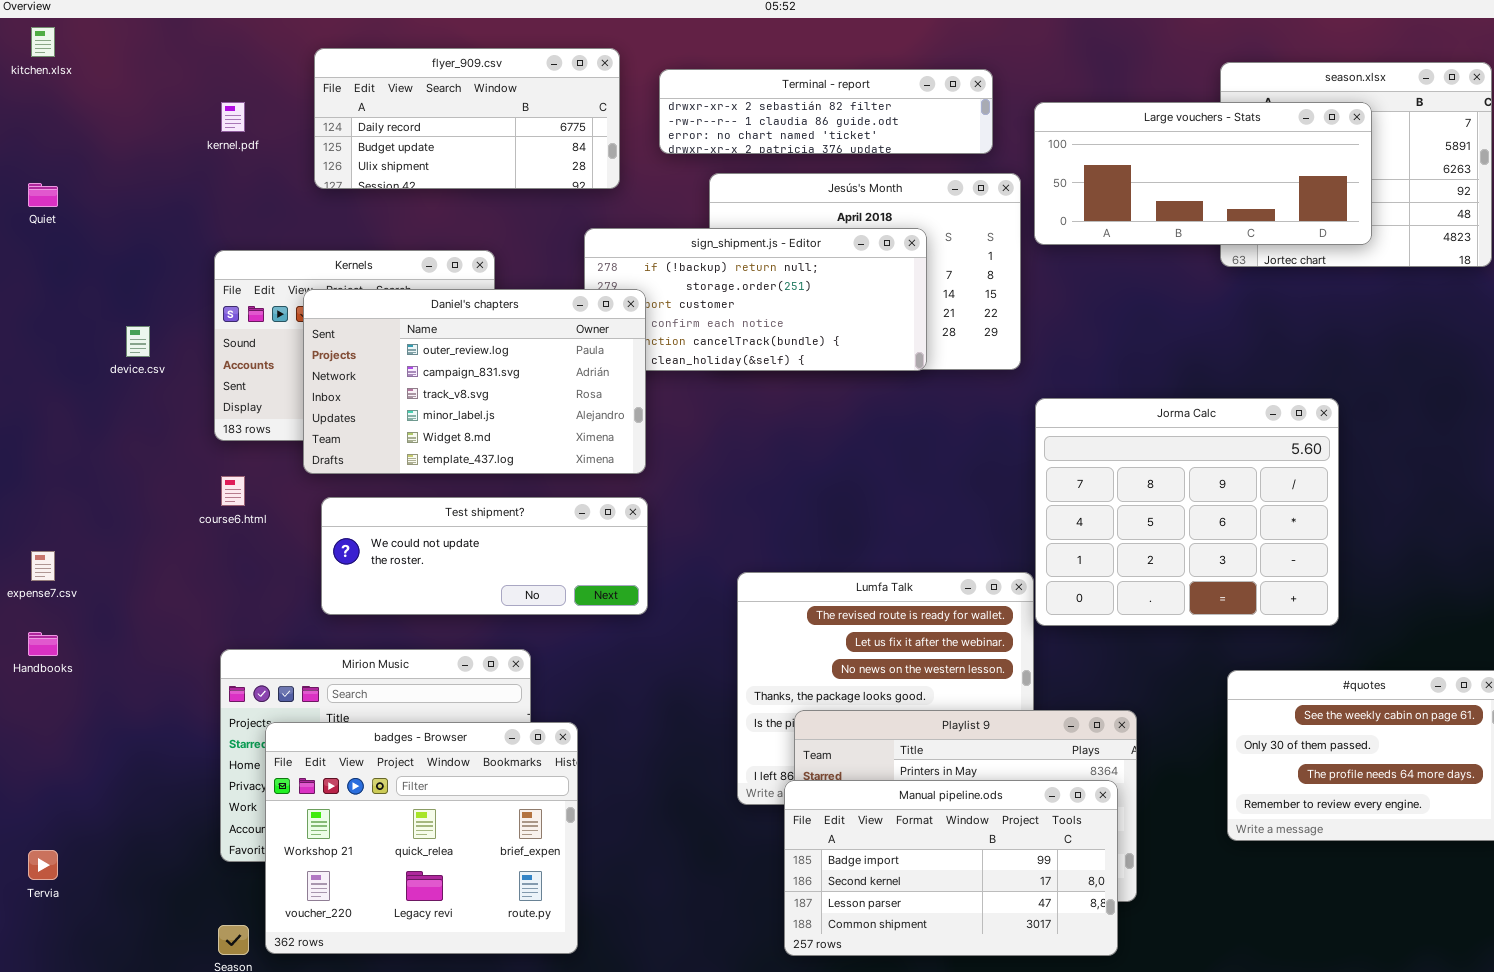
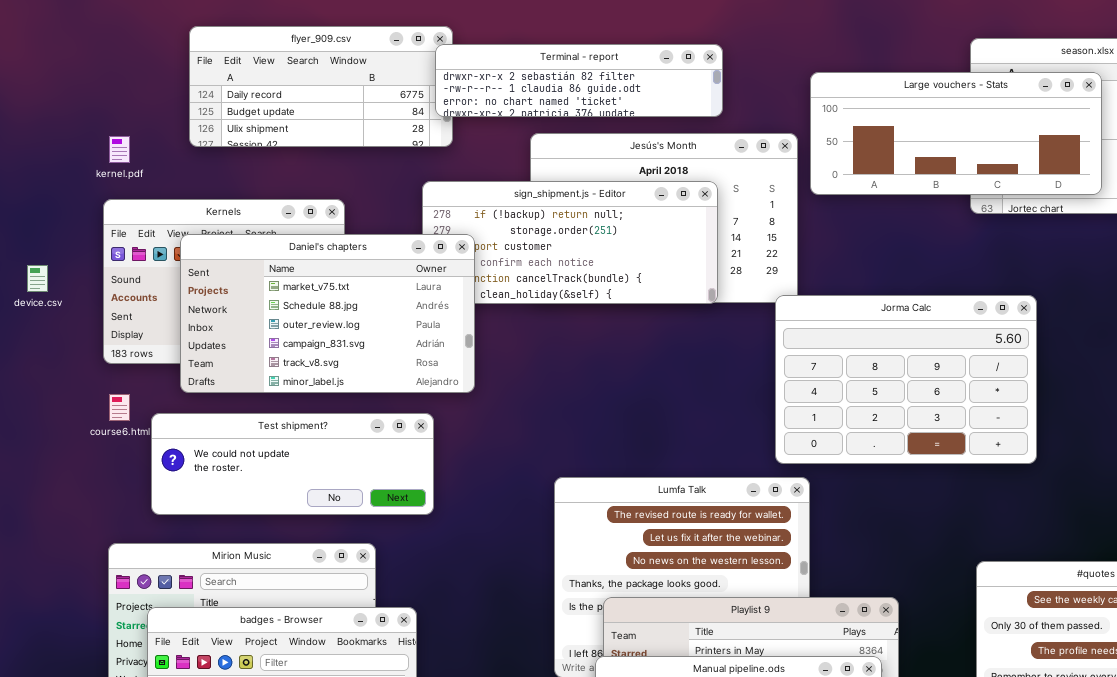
Terminal - report: [659,69,993,154] -> [435,44,723,117], moved
kernel.pdf: [221,102,245,132] -> [109,136,130,163], moved
Daniel's chapters: [303,289,646,474] -> [180,234,475,393], scrolled up 2 rows
Jorma Calc: [1035,398,1339,626] -> [775,295,1037,464], moved, resized
Test shipment?: [321,497,648,615] -> [151,413,434,515], moved

